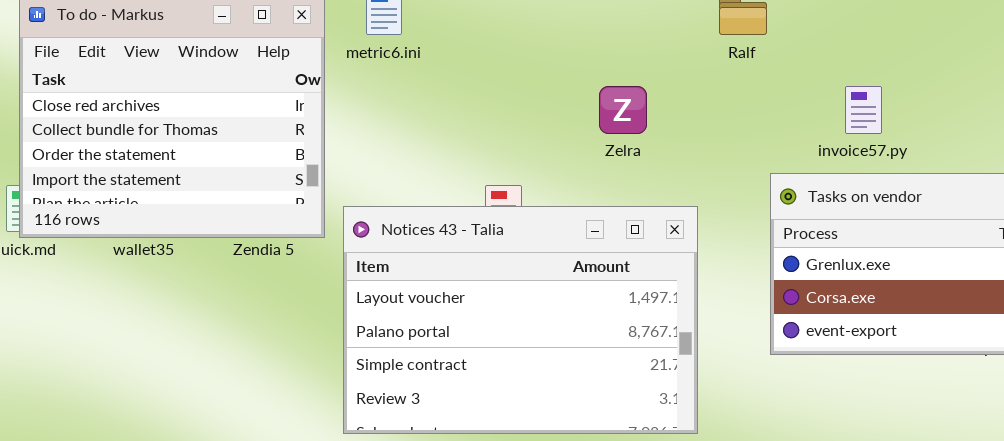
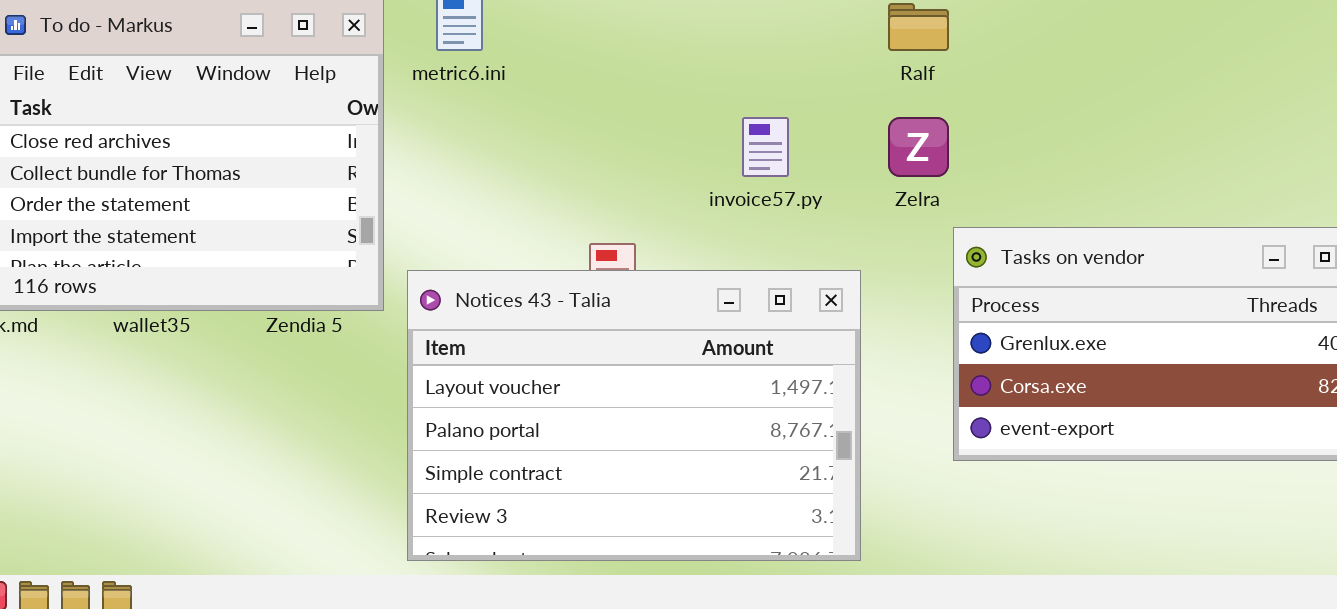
Zelra: [599,86,647,134] -> [888,117,949,177], moved
invoice57.py: [845,86,882,134] -> [742,117,789,177], moved

